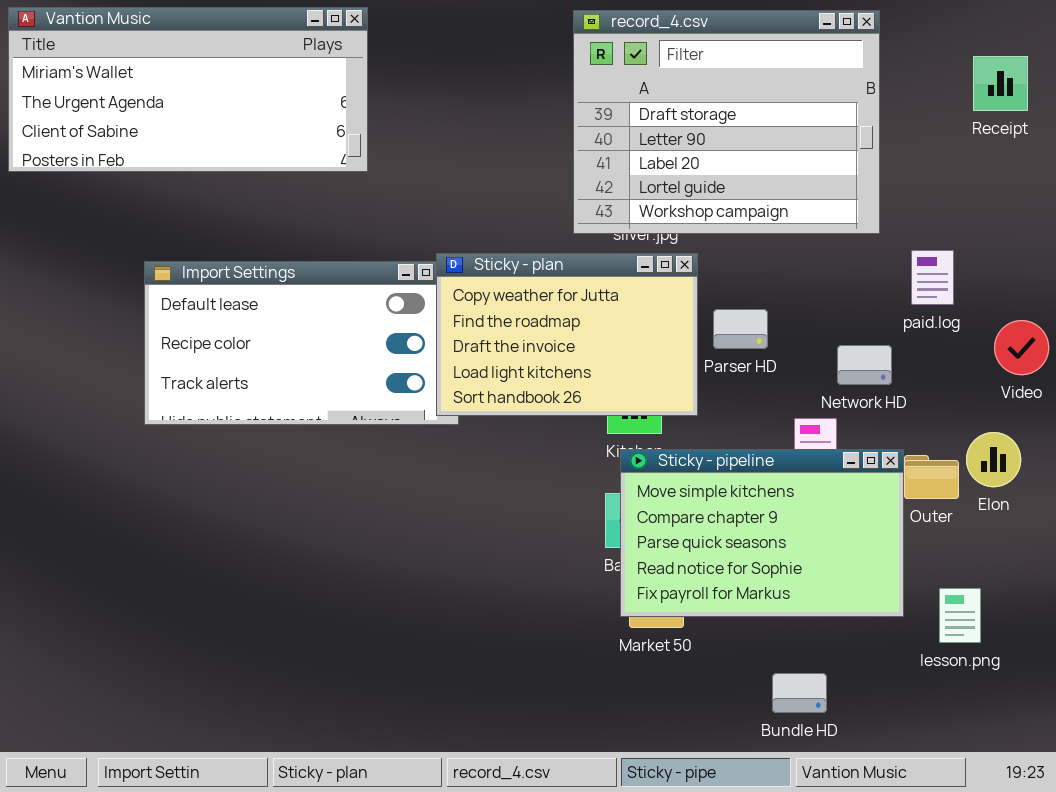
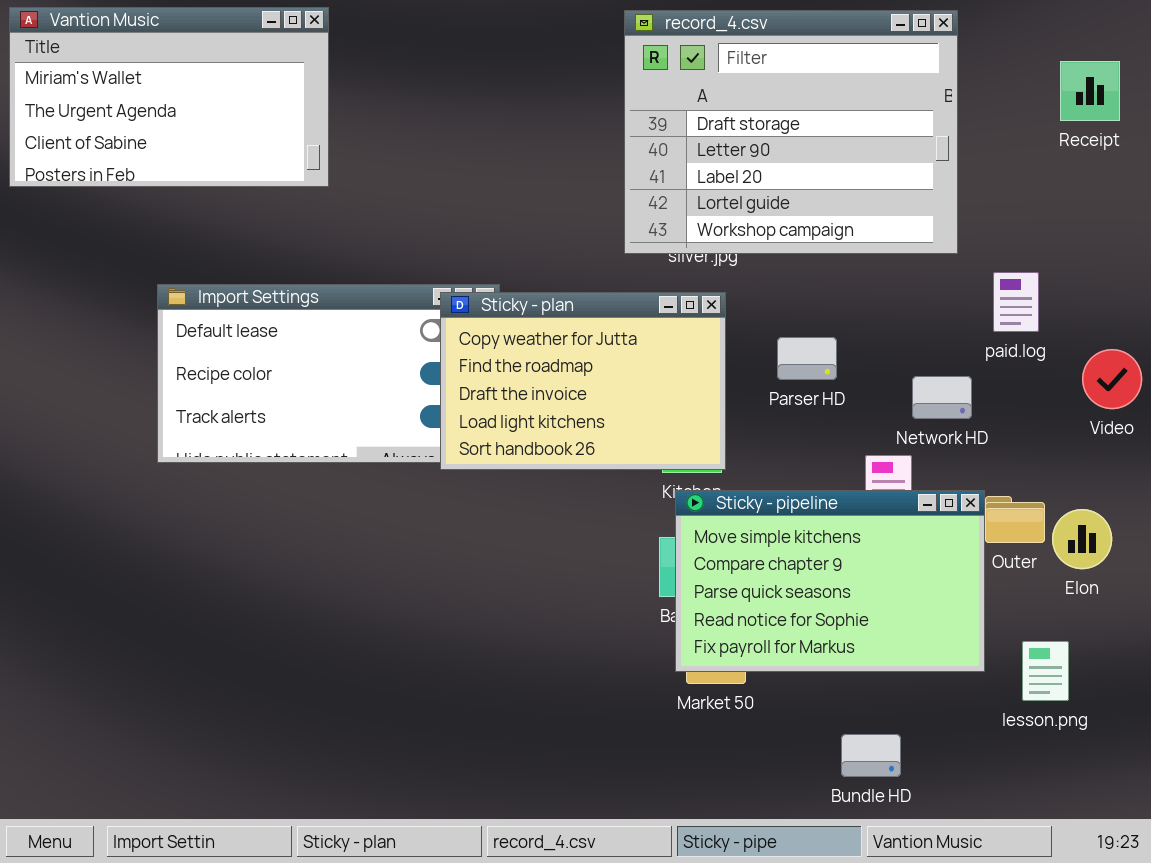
Vantion Music: [8,7,368,172] -> [9,7,329,187], resized
Sticky - plan: [436,253,698,416] -> [440,292,726,470], moved
Elon: [966,432,1021,487] -> [1052,509,1112,569], moved

